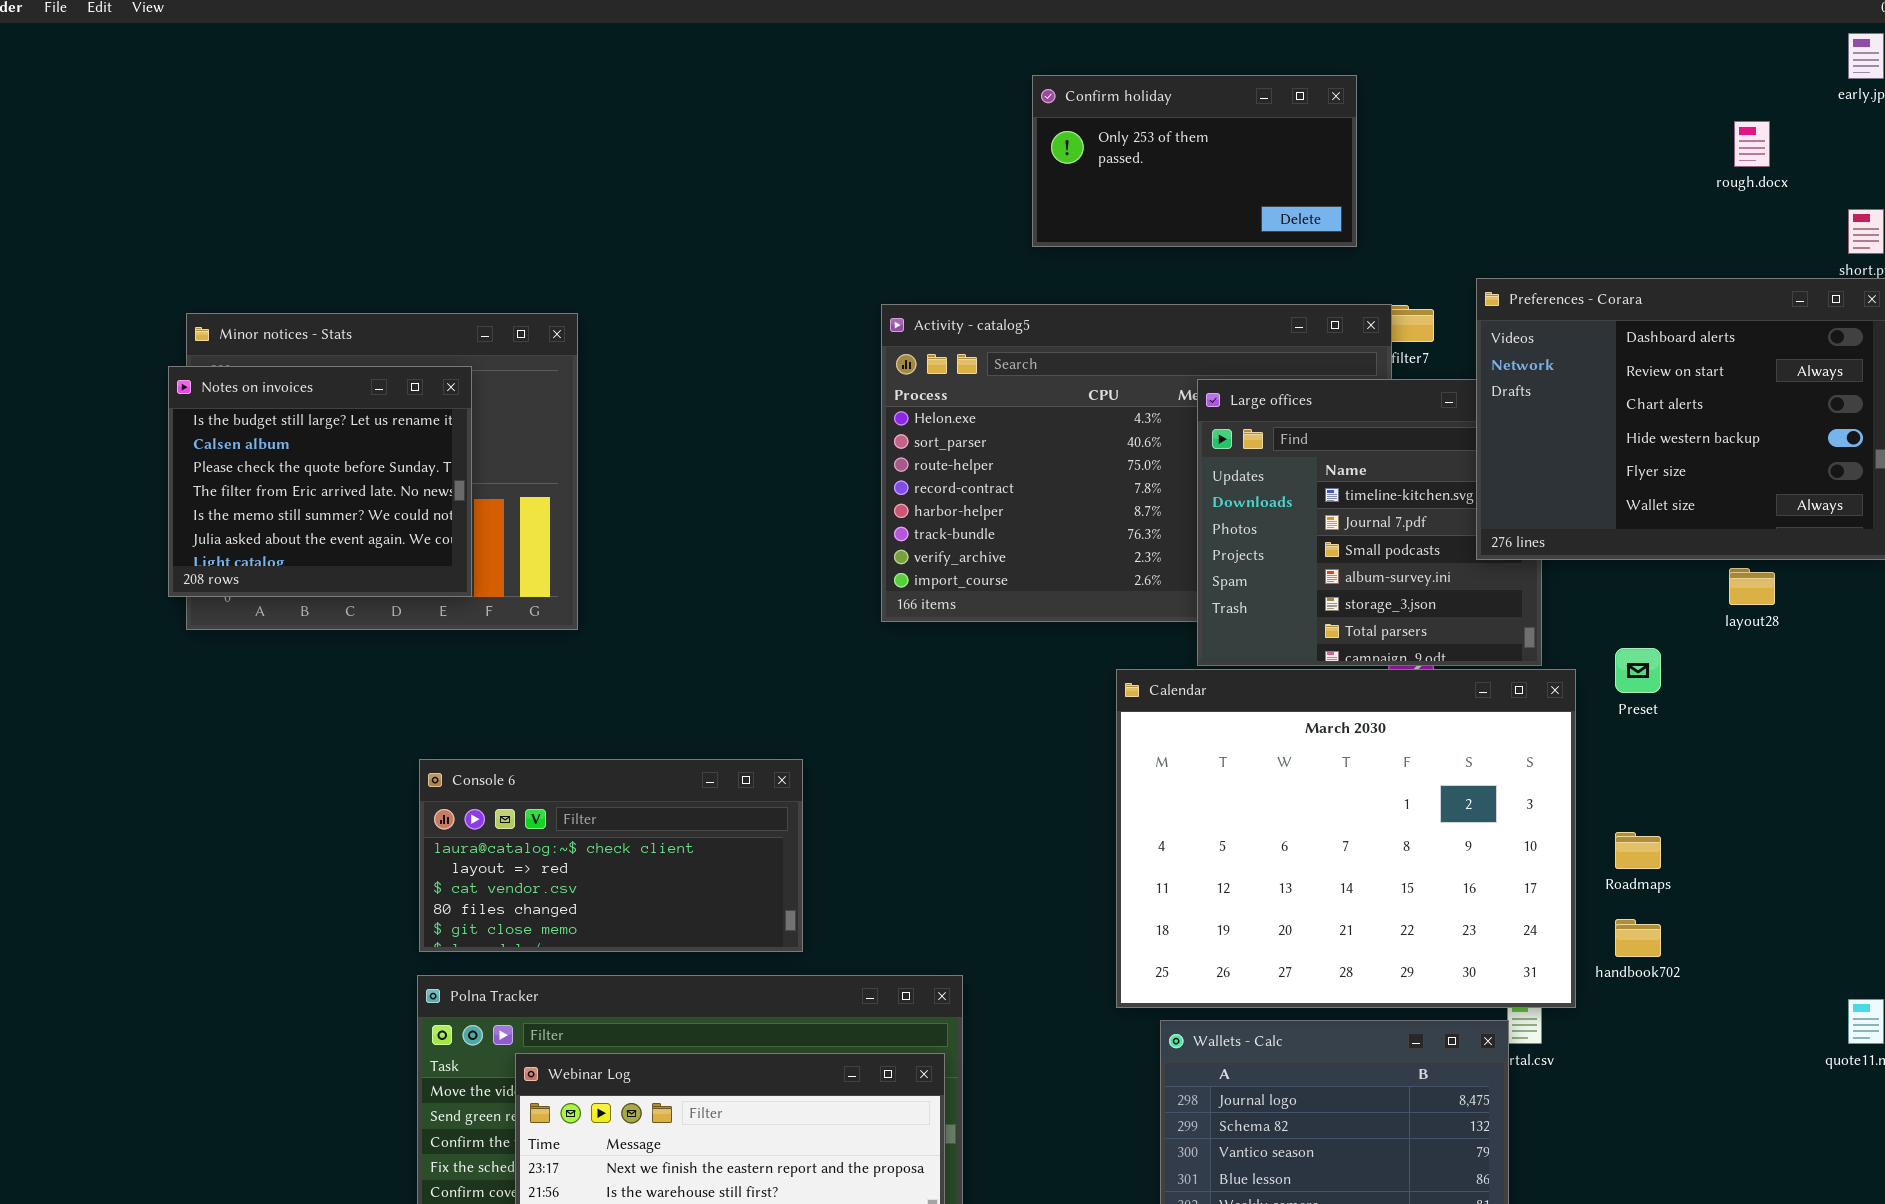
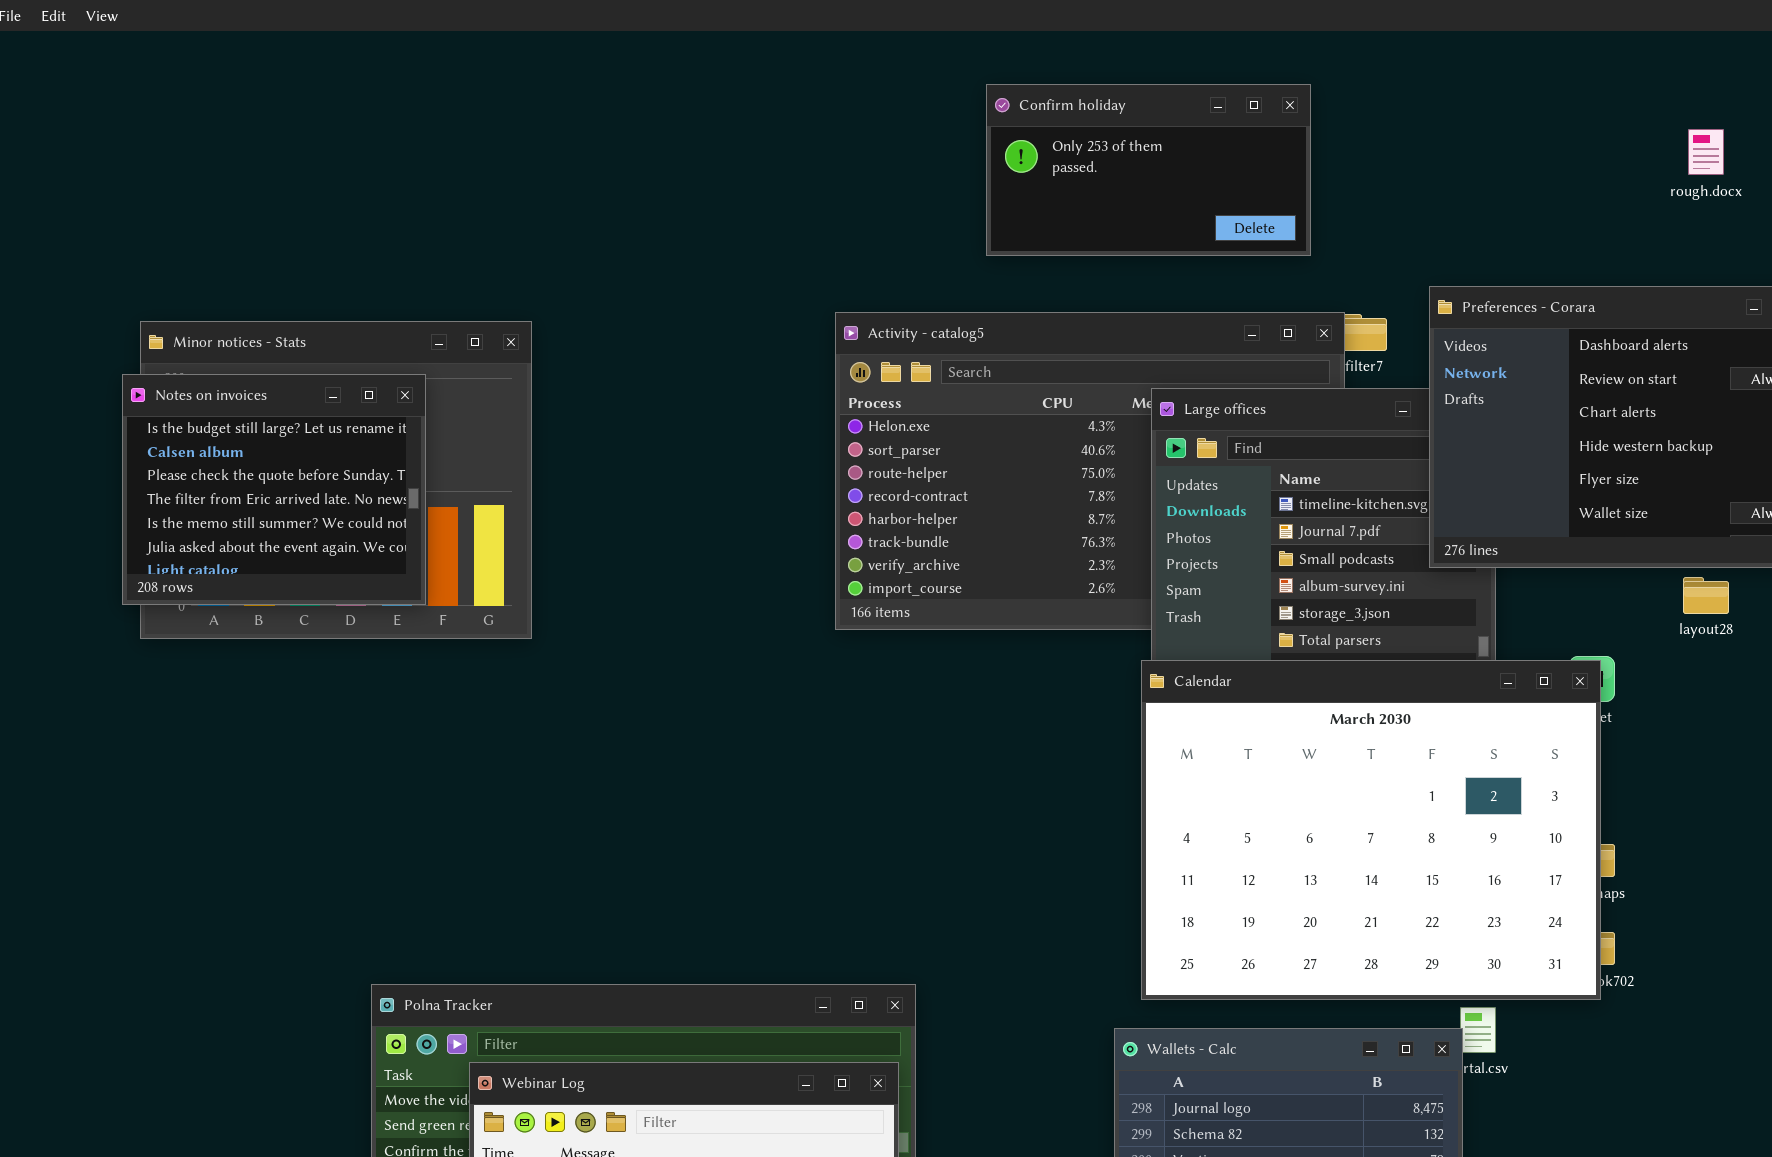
Calendar: [1116,669,1576,1008] -> [1141,660,1601,1000], moved
Console 6: [419,759,803,952] -> none, closed

